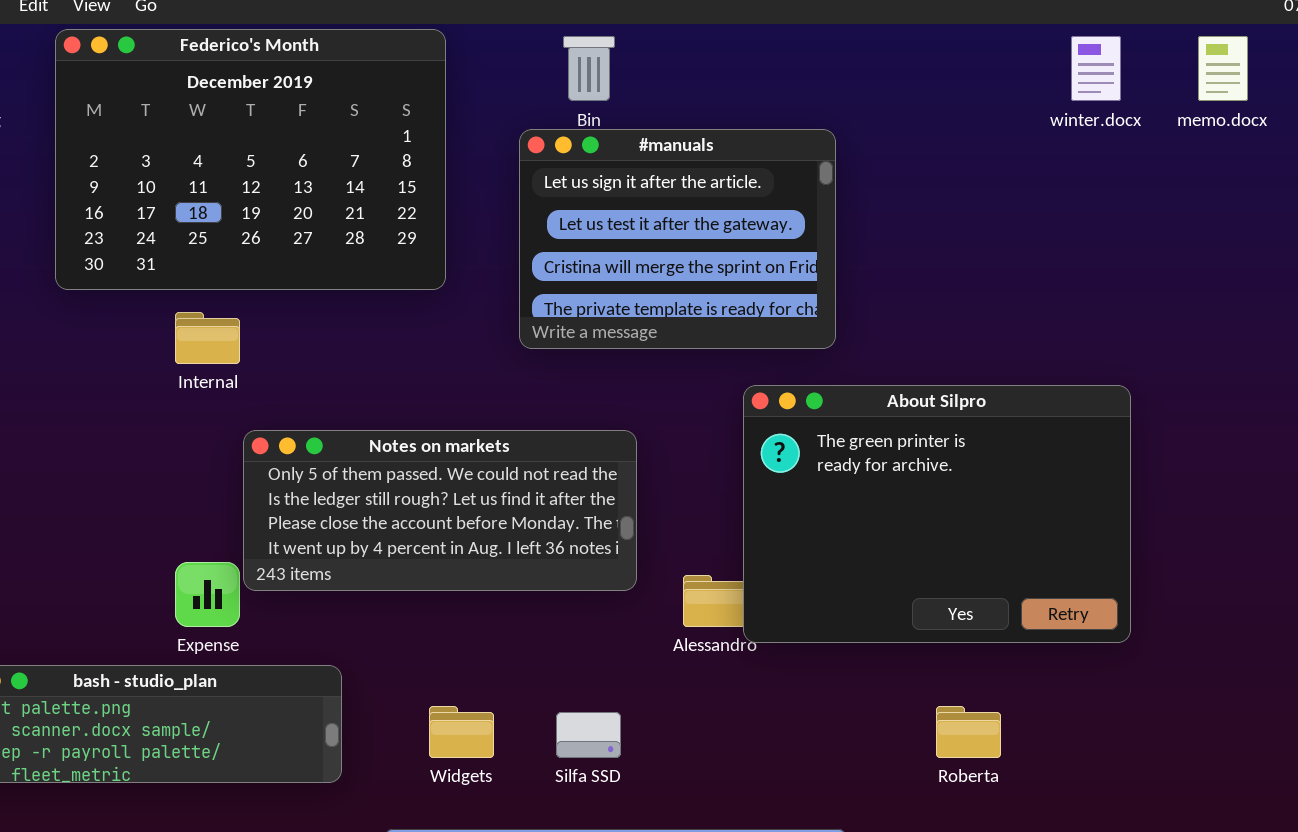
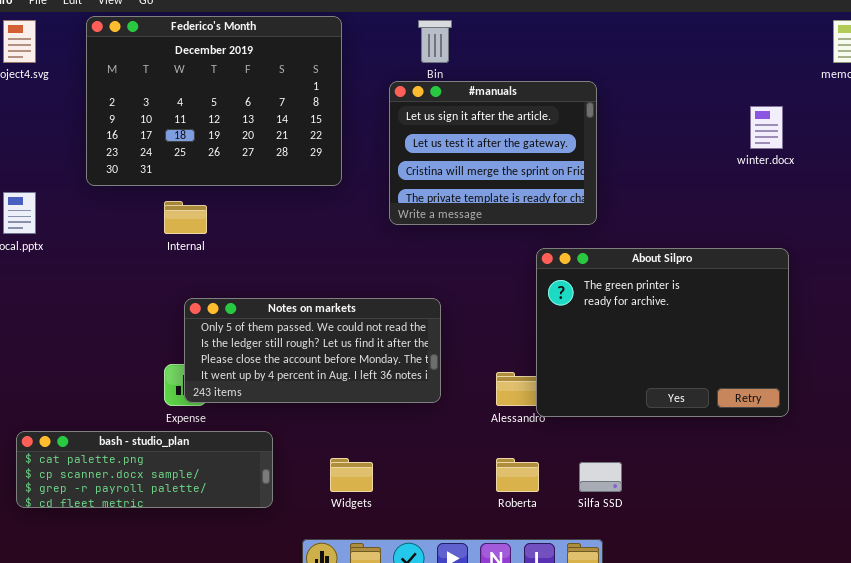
winter.docx: [1071,36,1121,101] -> [750,106,783,149], moved
Notes on markets: [243,430,637,591] -> [184,298,441,403], moved
Roberta: [936,706,1001,758] -> [496,458,539,492], moved
Silfa SSD: [556,712,621,758] -> [579,462,622,492], moved

